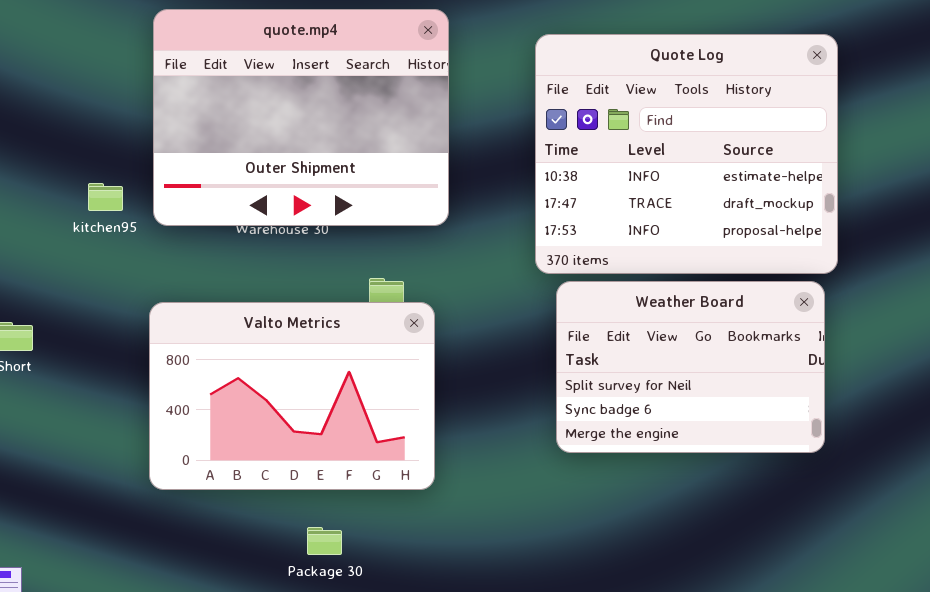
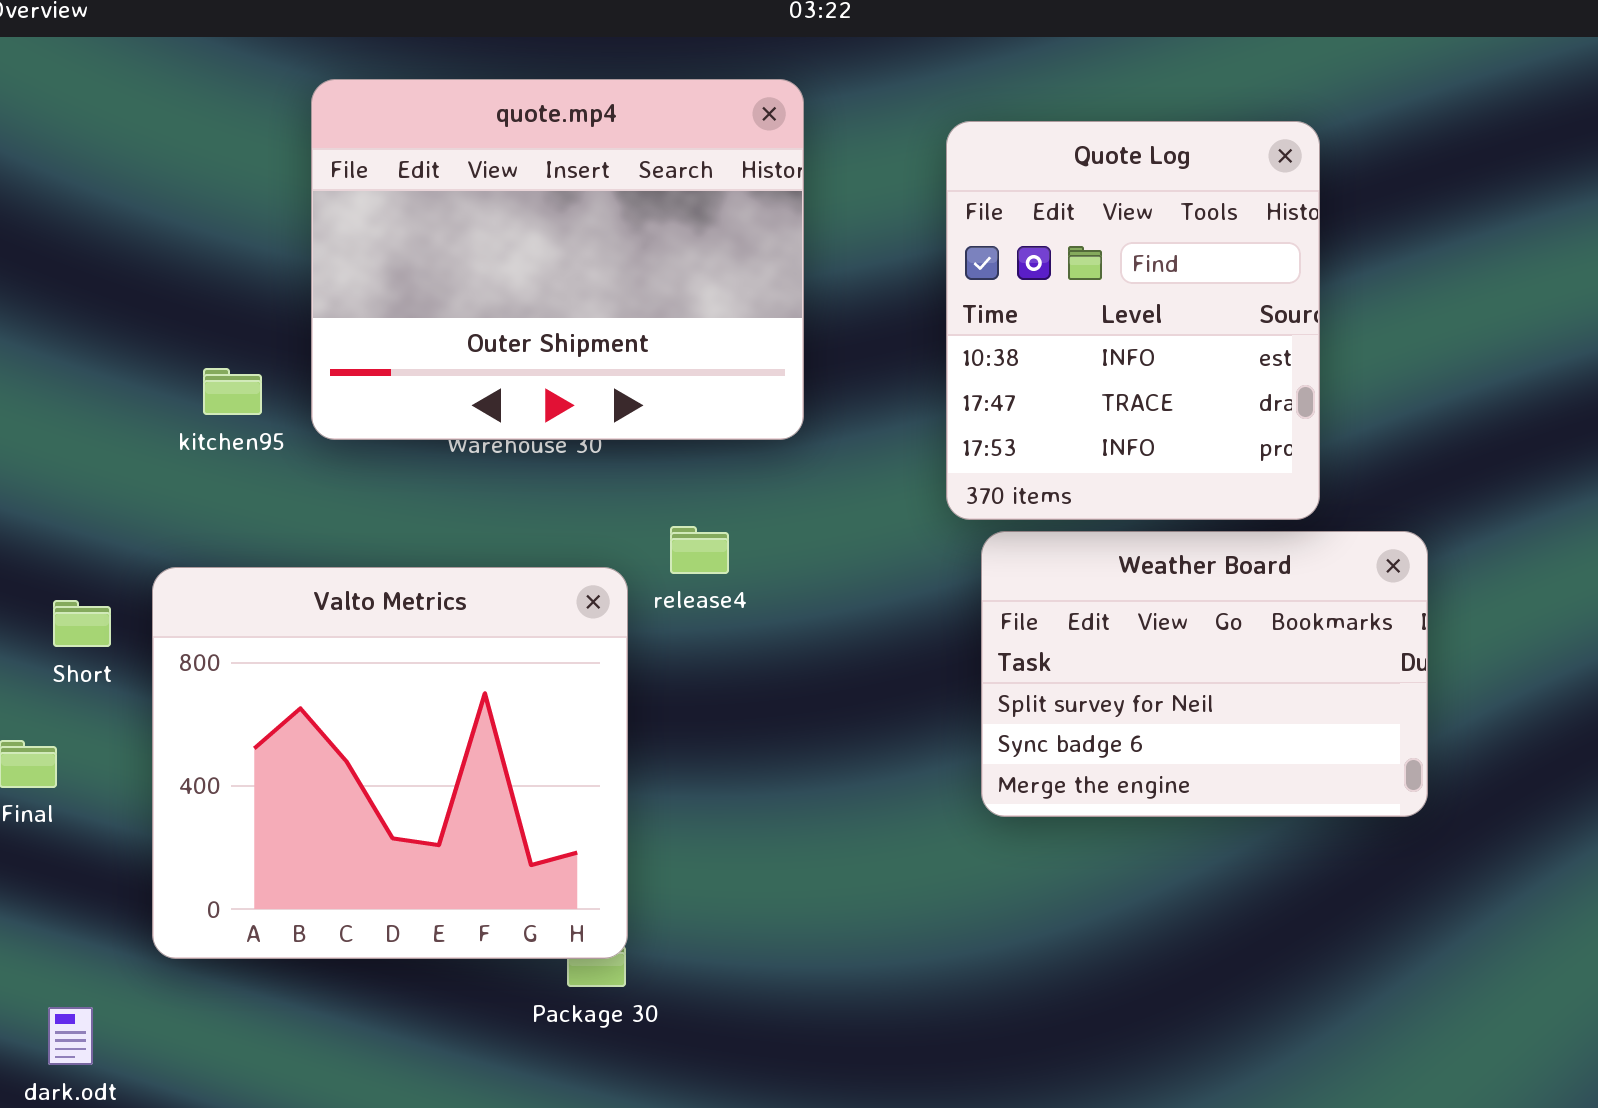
Quote Log: [535,34,838,274] -> [946,121,1320,520], resized
Valto Metrics: [149,302,435,490] -> [152,567,628,959], moved, resized

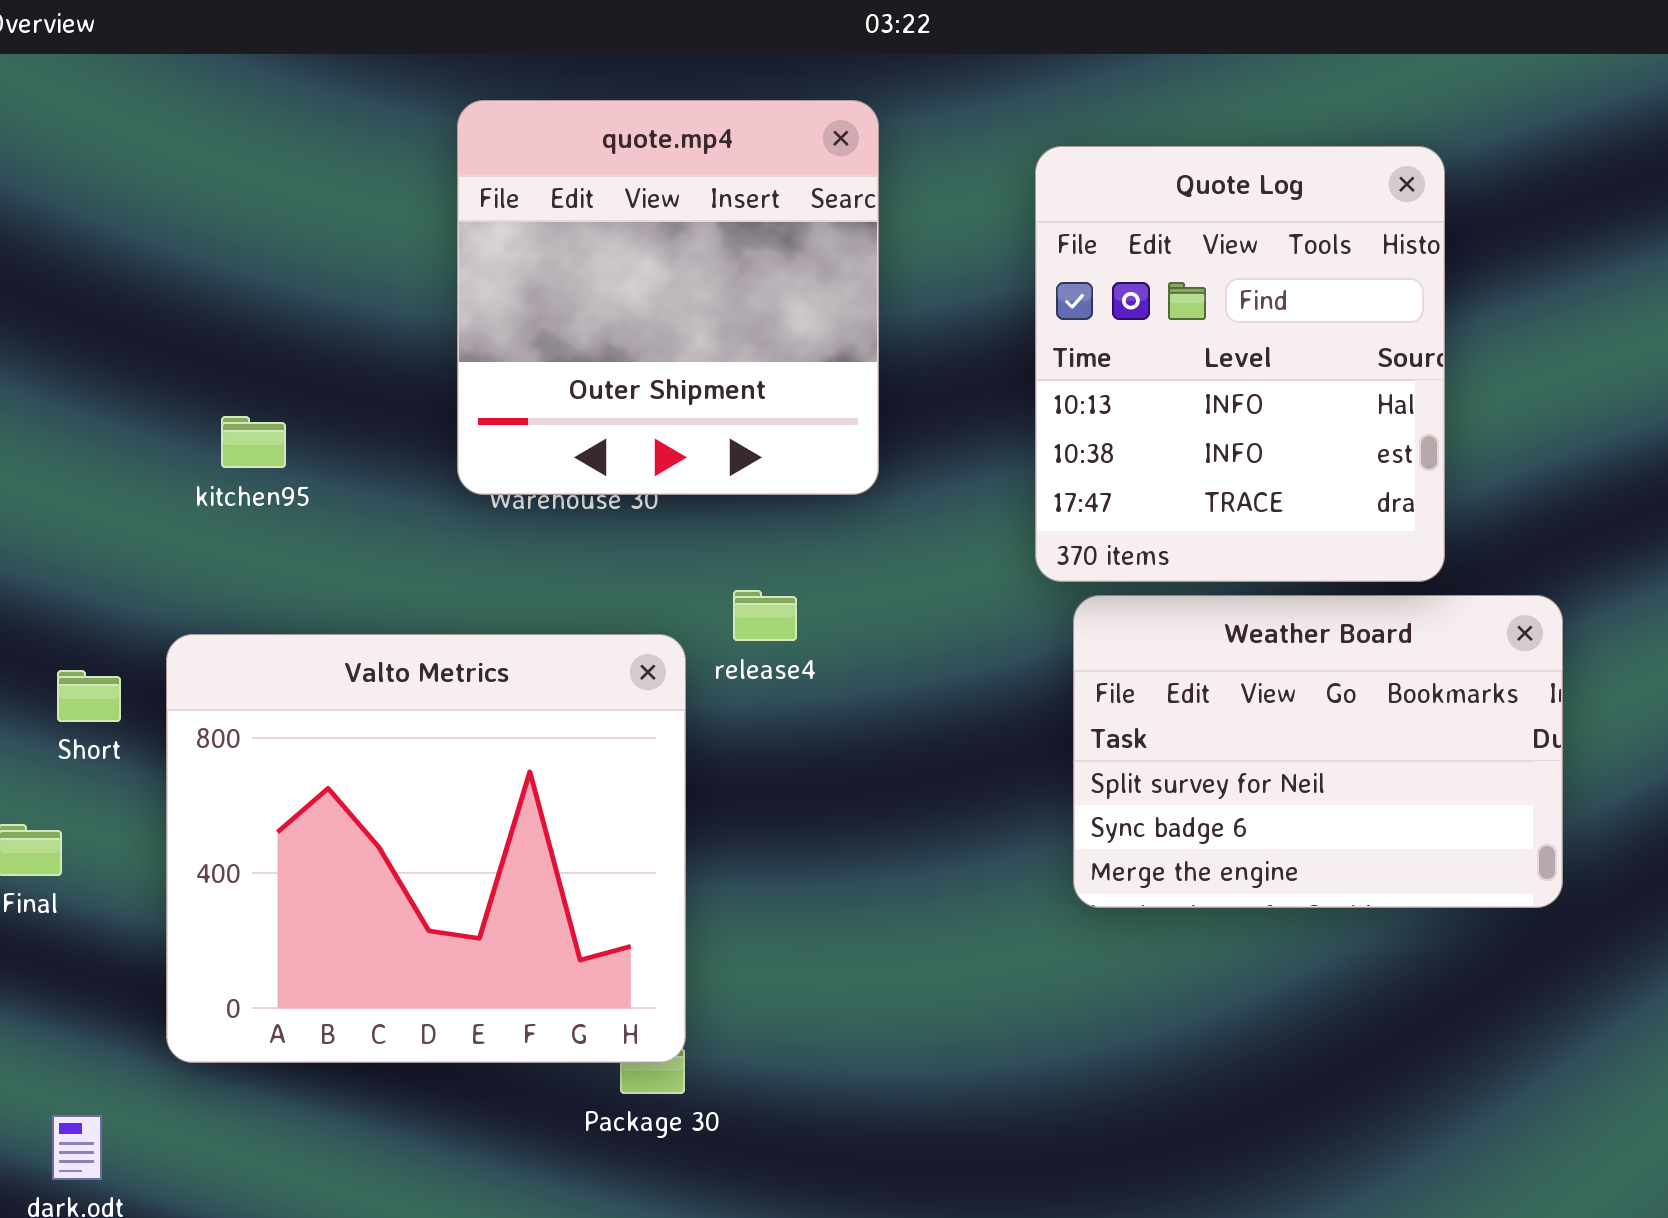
quote.mp4: [311,79,804,440] -> [457,100,879,495], resized
Quote Log: [946,121,1320,520] -> [1035,146,1445,582], scrolled up 1 row

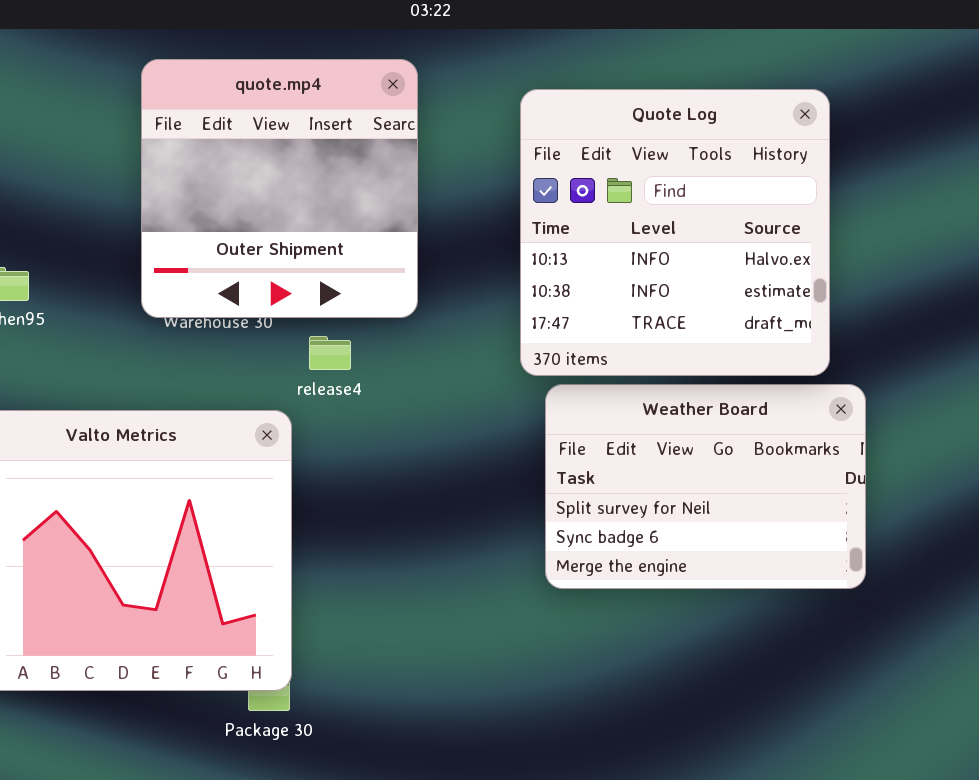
Quote Log: [1035,146,1445,582] -> [520,89,830,376], resized
release4: [733,590,797,641] -> [309,336,351,370], moved

